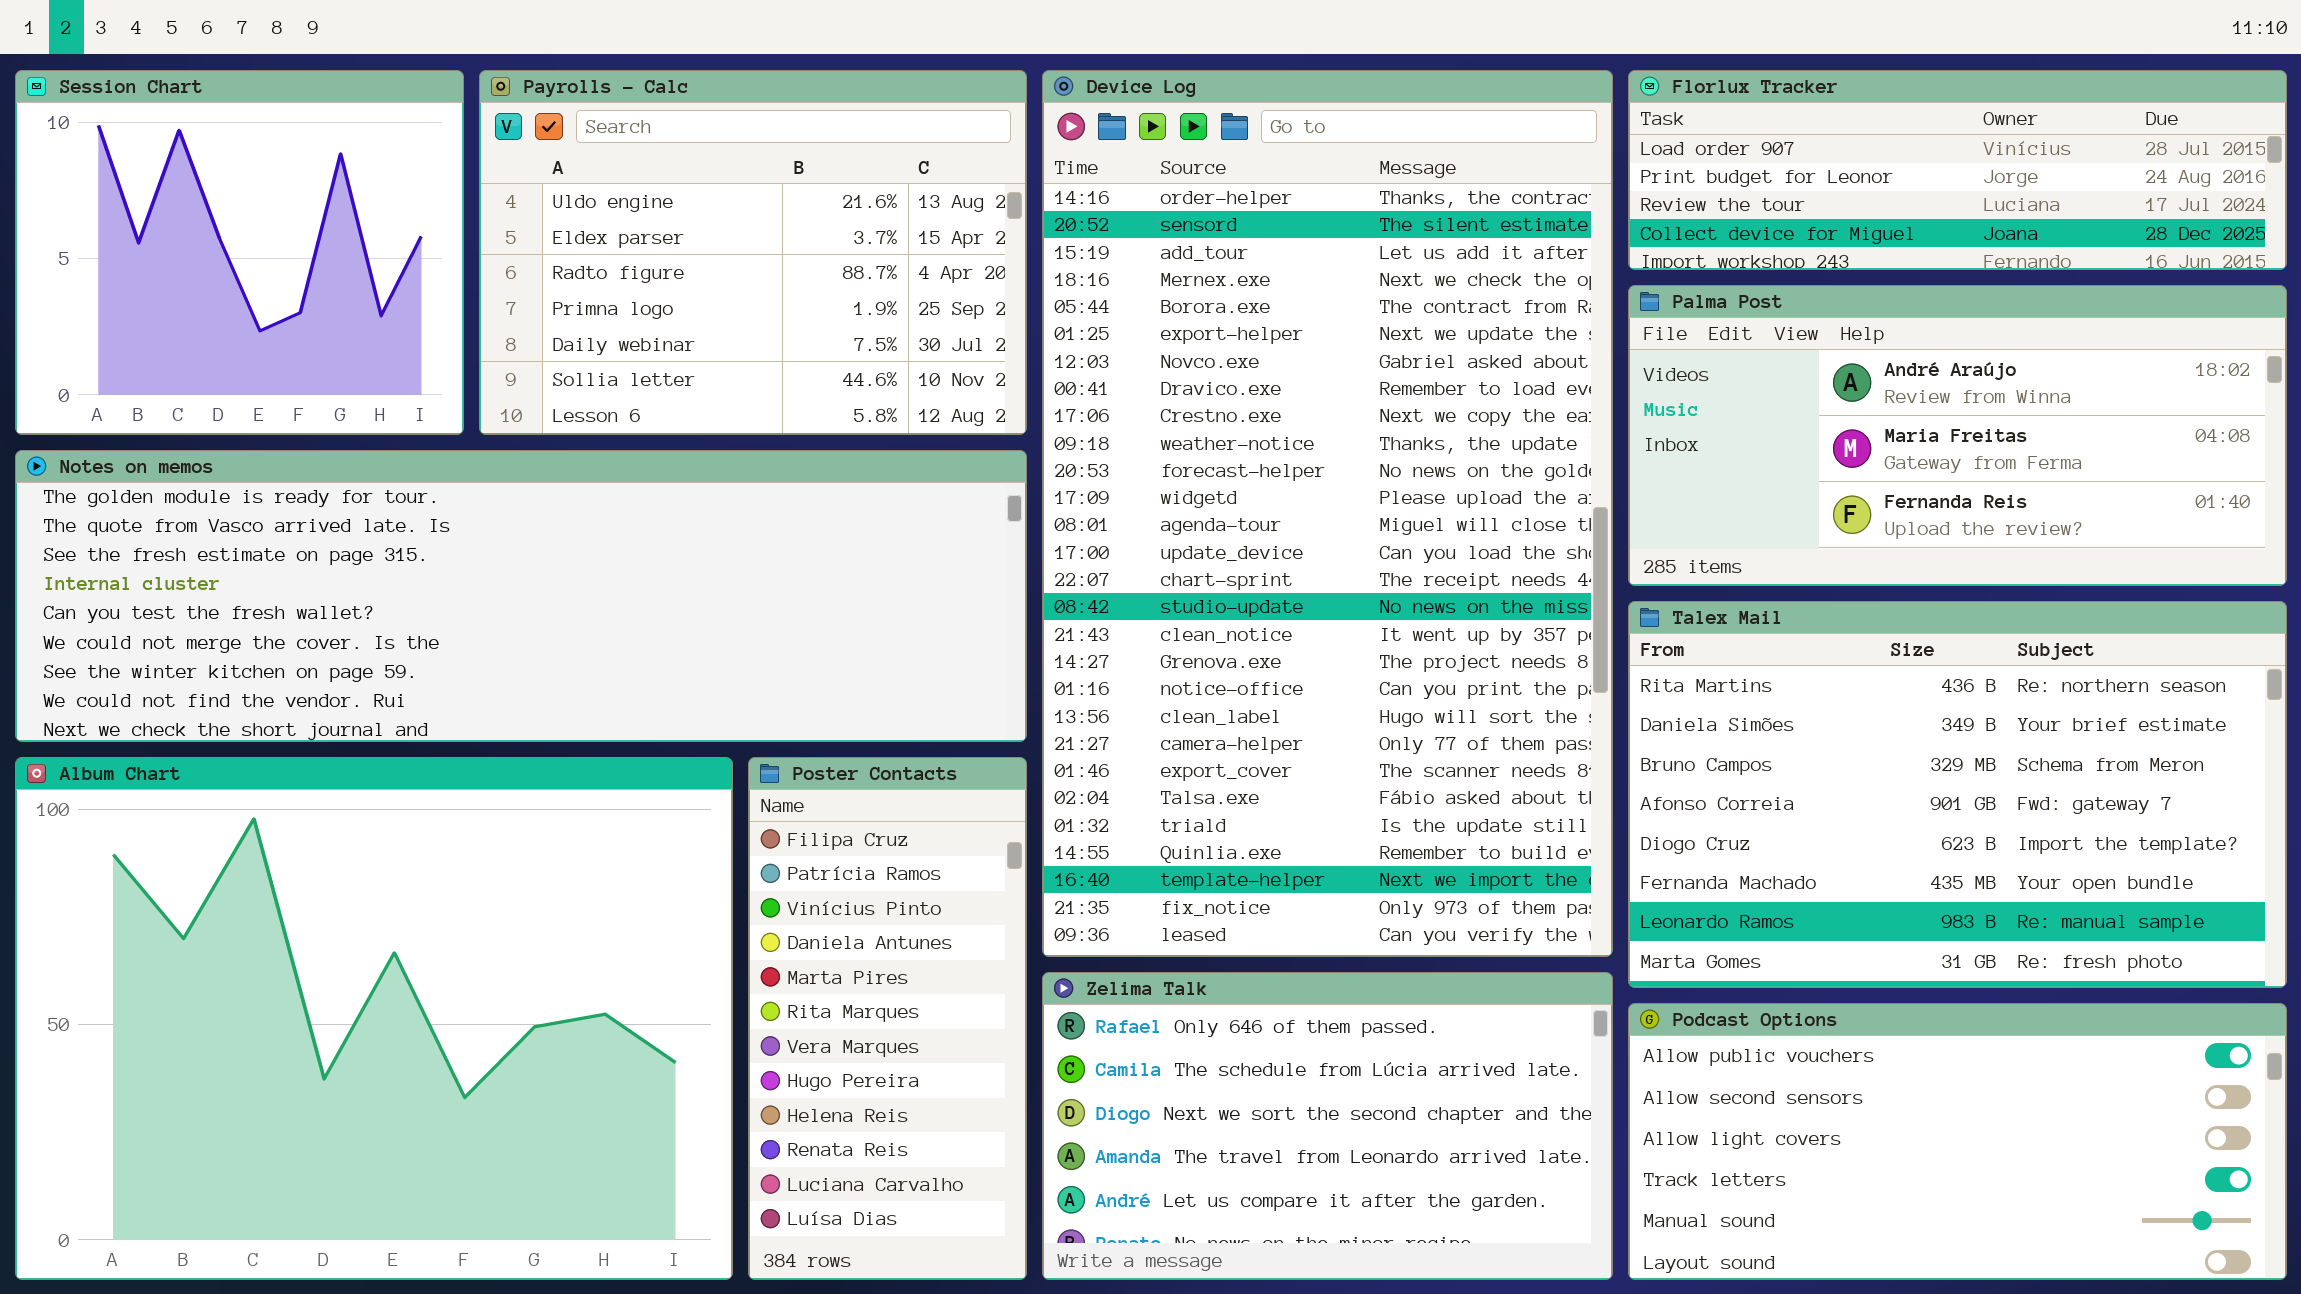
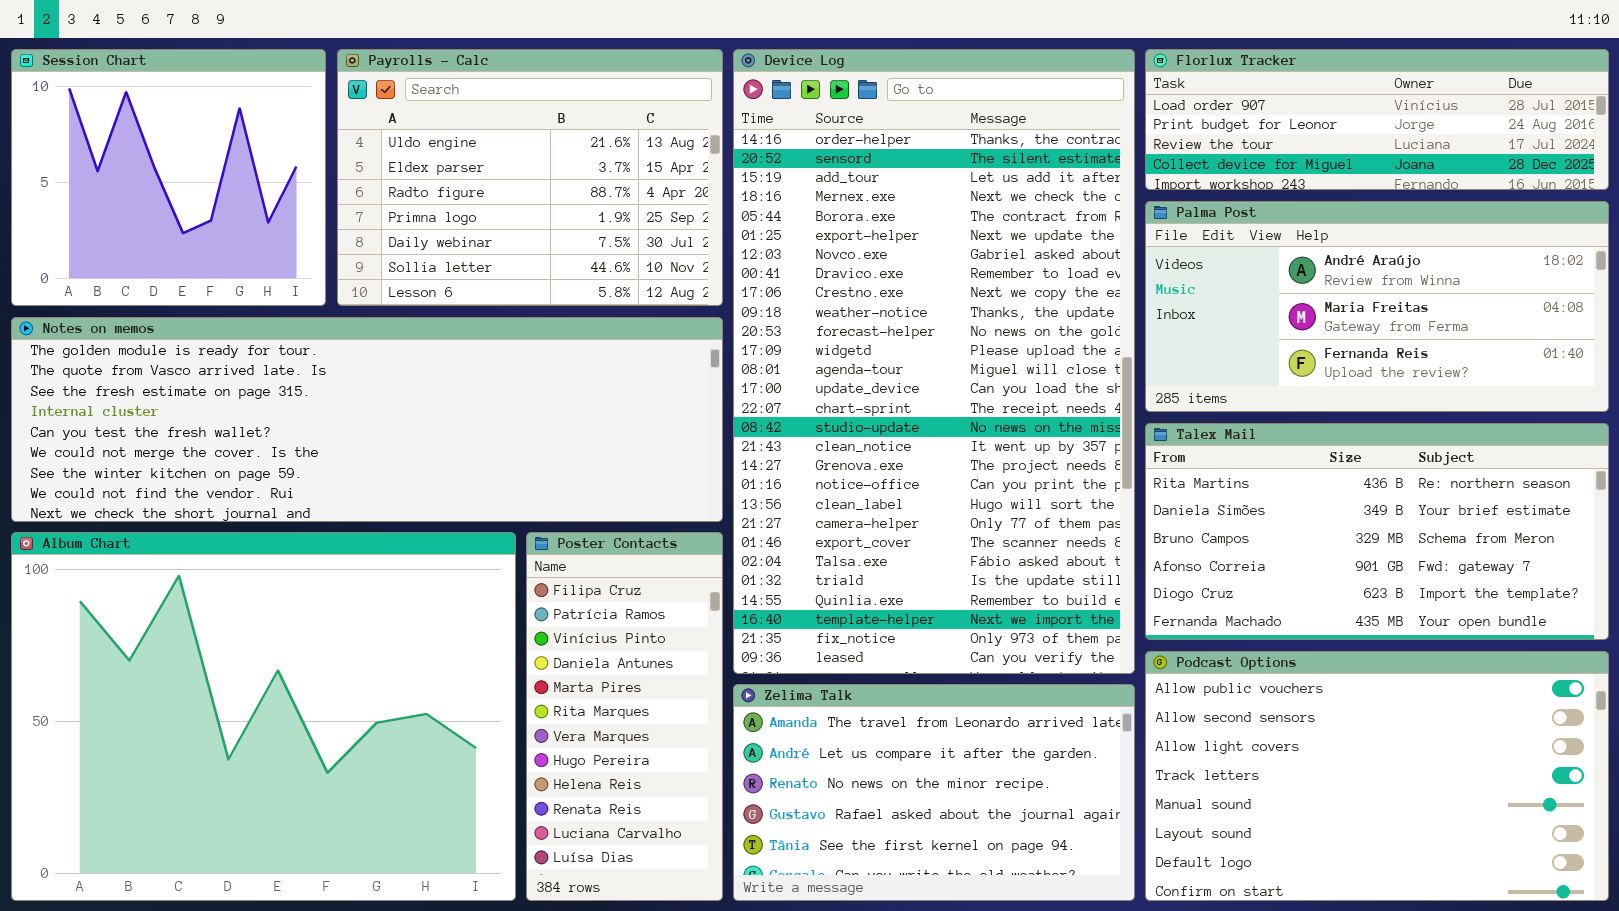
Talex Mail: [1628,601,2287,988] -> [1145,423,1609,640], resized
Zelima Talk: [1042,972,1613,1280] -> [733,684,1135,901], scrolled down 3 rows
Podcast Options: [1628,1003,2287,1280] -> [1145,651,1609,901], resized

